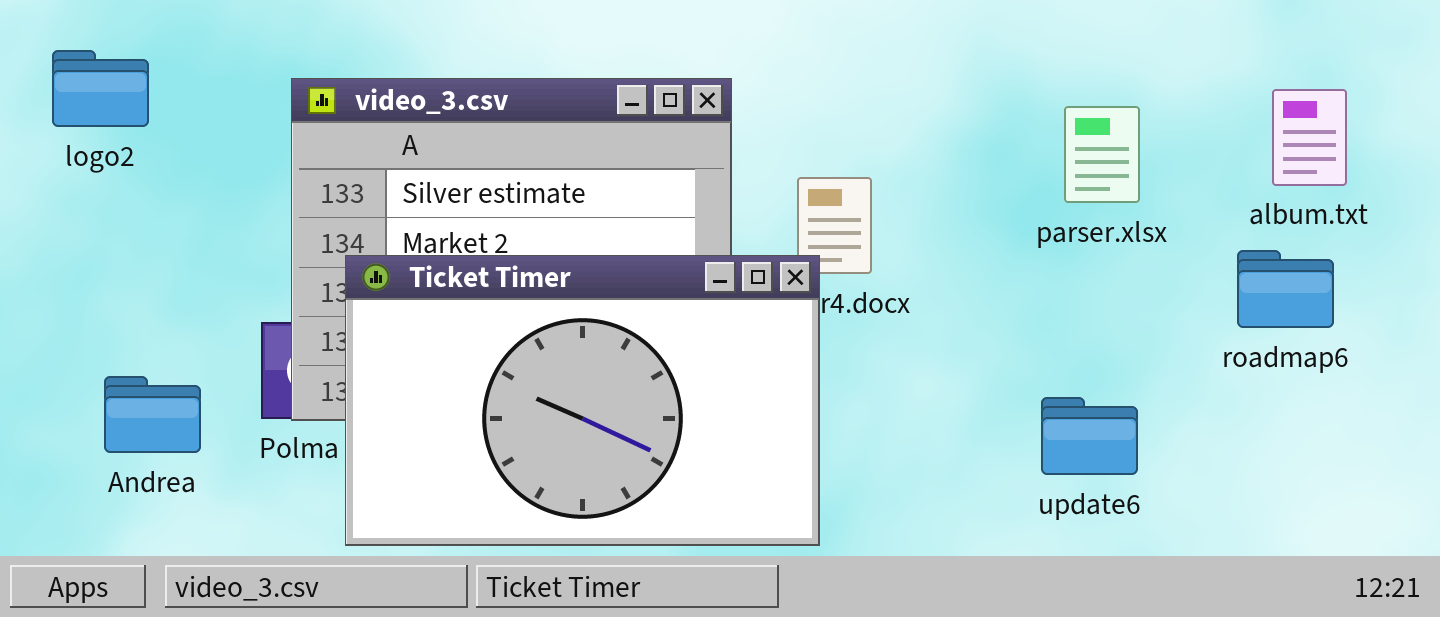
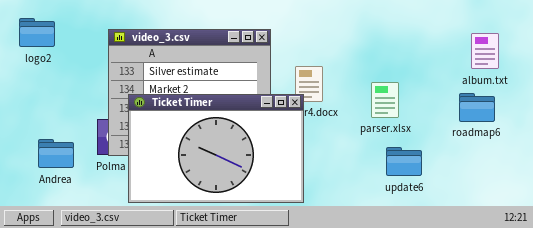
parser.xlsx: [1064,106,1140,203] -> [371,82,399,118], moved

